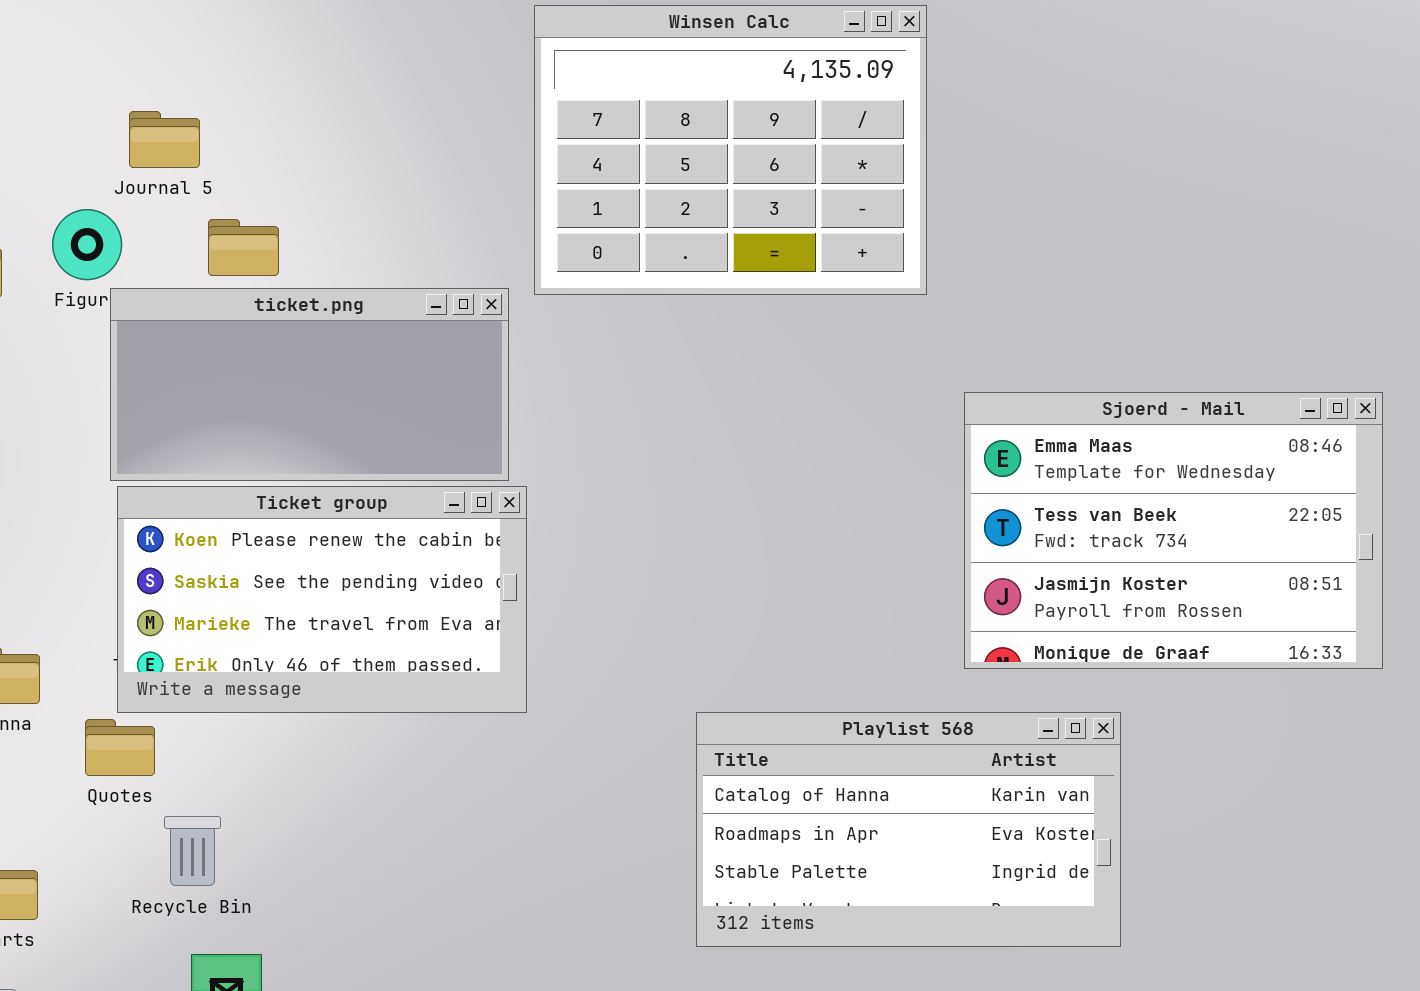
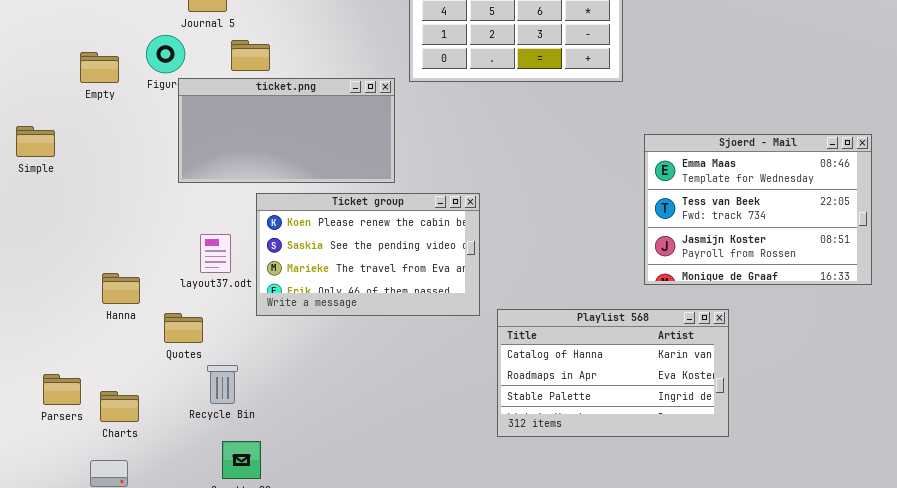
Ticket group: [117,486,527,713] -> [256,193,480,316], moved

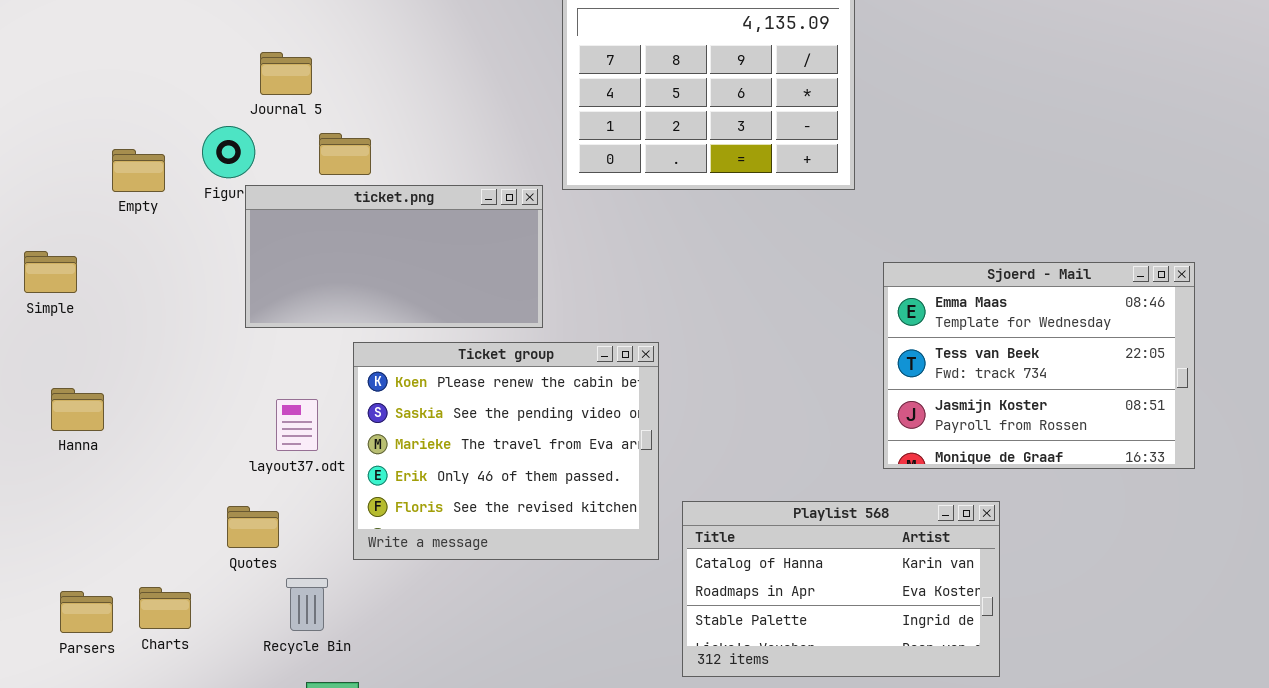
Ticket group: [256,193,480,316] -> [353,342,659,560], resized
Hanna: [102,273,140,304] -> [51,388,104,431], moved
Charts: [100,391,139,422] -> [139,587,191,629], moved

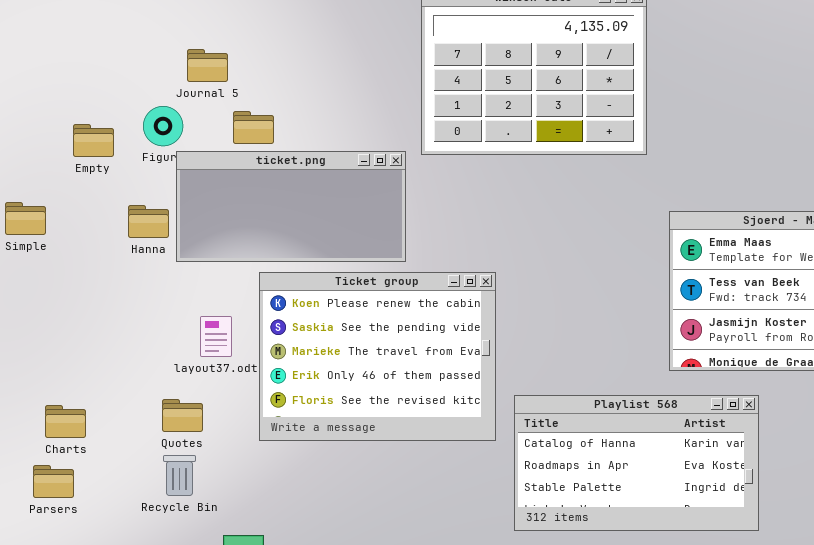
Hanna: [51,388,104,431] -> [128,205,169,238], moved
Recycle Bin: [286,578,328,631] -> [163,455,196,496], moved
Charts: [139,587,191,629] -> [45,405,86,438], moved

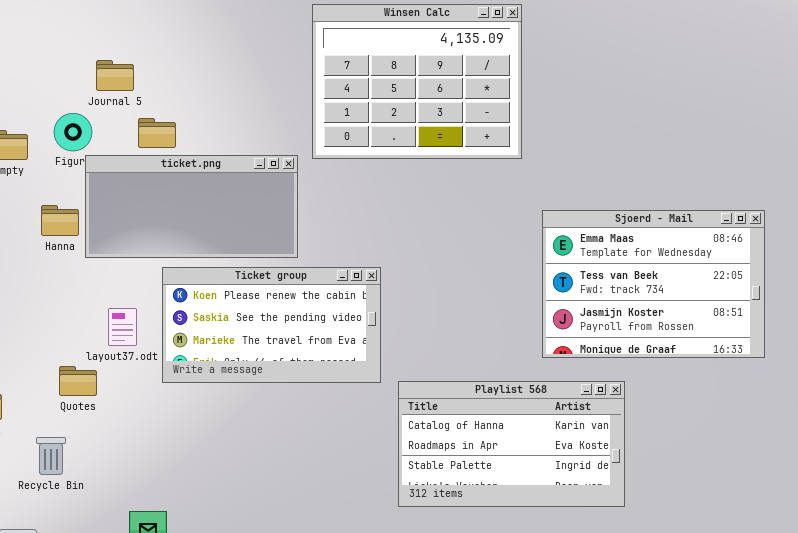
Ticket group: [259,272,496,441] -> [162,267,381,383], resized
Quotes: [162,399,203,432] -> [59,366,97,396], moved
Recycle Bin: [163,455,196,496] -> [36,437,66,475], moved

